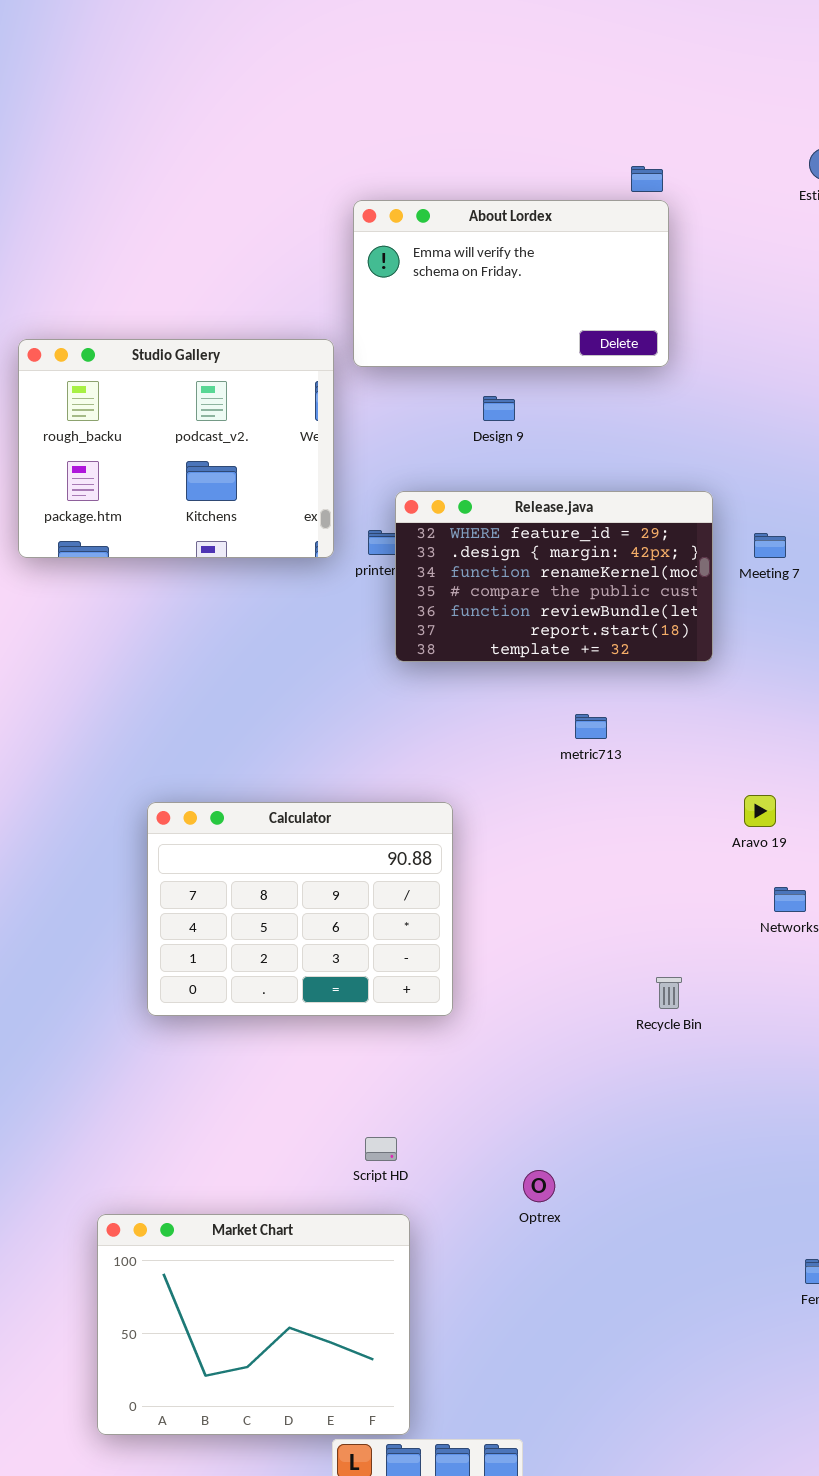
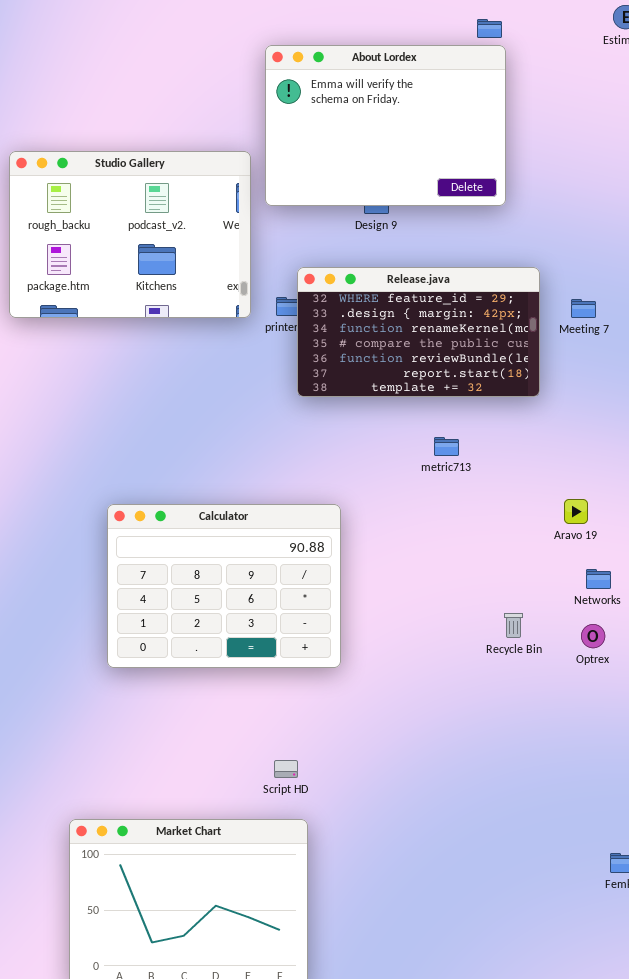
About Lordex: [353,200,669,367] -> [265,45,506,206], resized
Recycle Bin: [656,977,682,1009] -> [504,613,523,638], moved
Optrex: [523,1170,555,1202] -> [581,624,605,648], moved

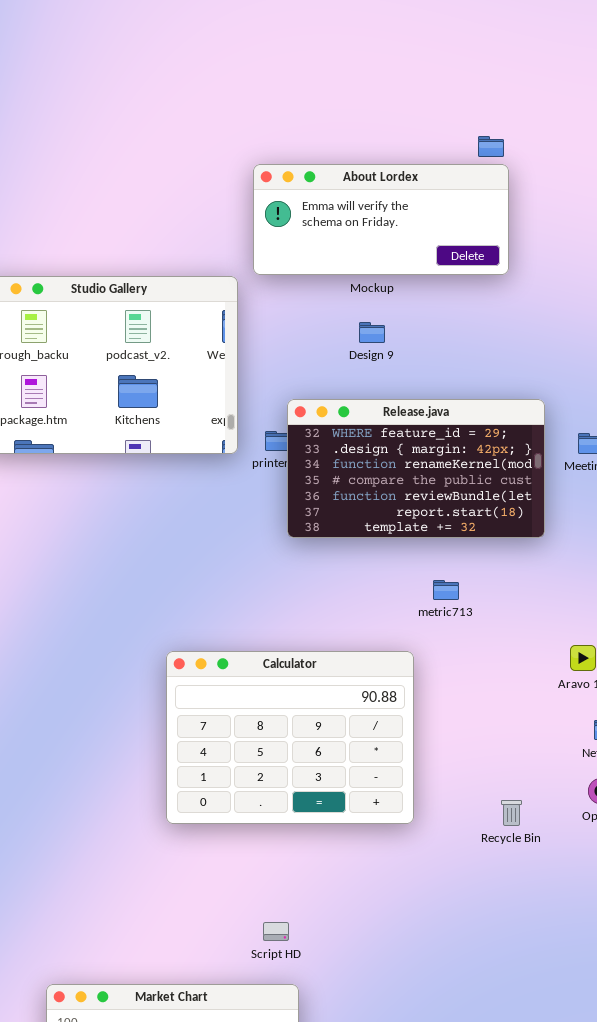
About Lordex: [265,45,506,206] -> [253,164,509,275], resized
Calculator: [107,504,341,668] -> [166,651,414,824], moved
Recycle Bin: [504,613,523,638] -> [501,800,522,826], moved

